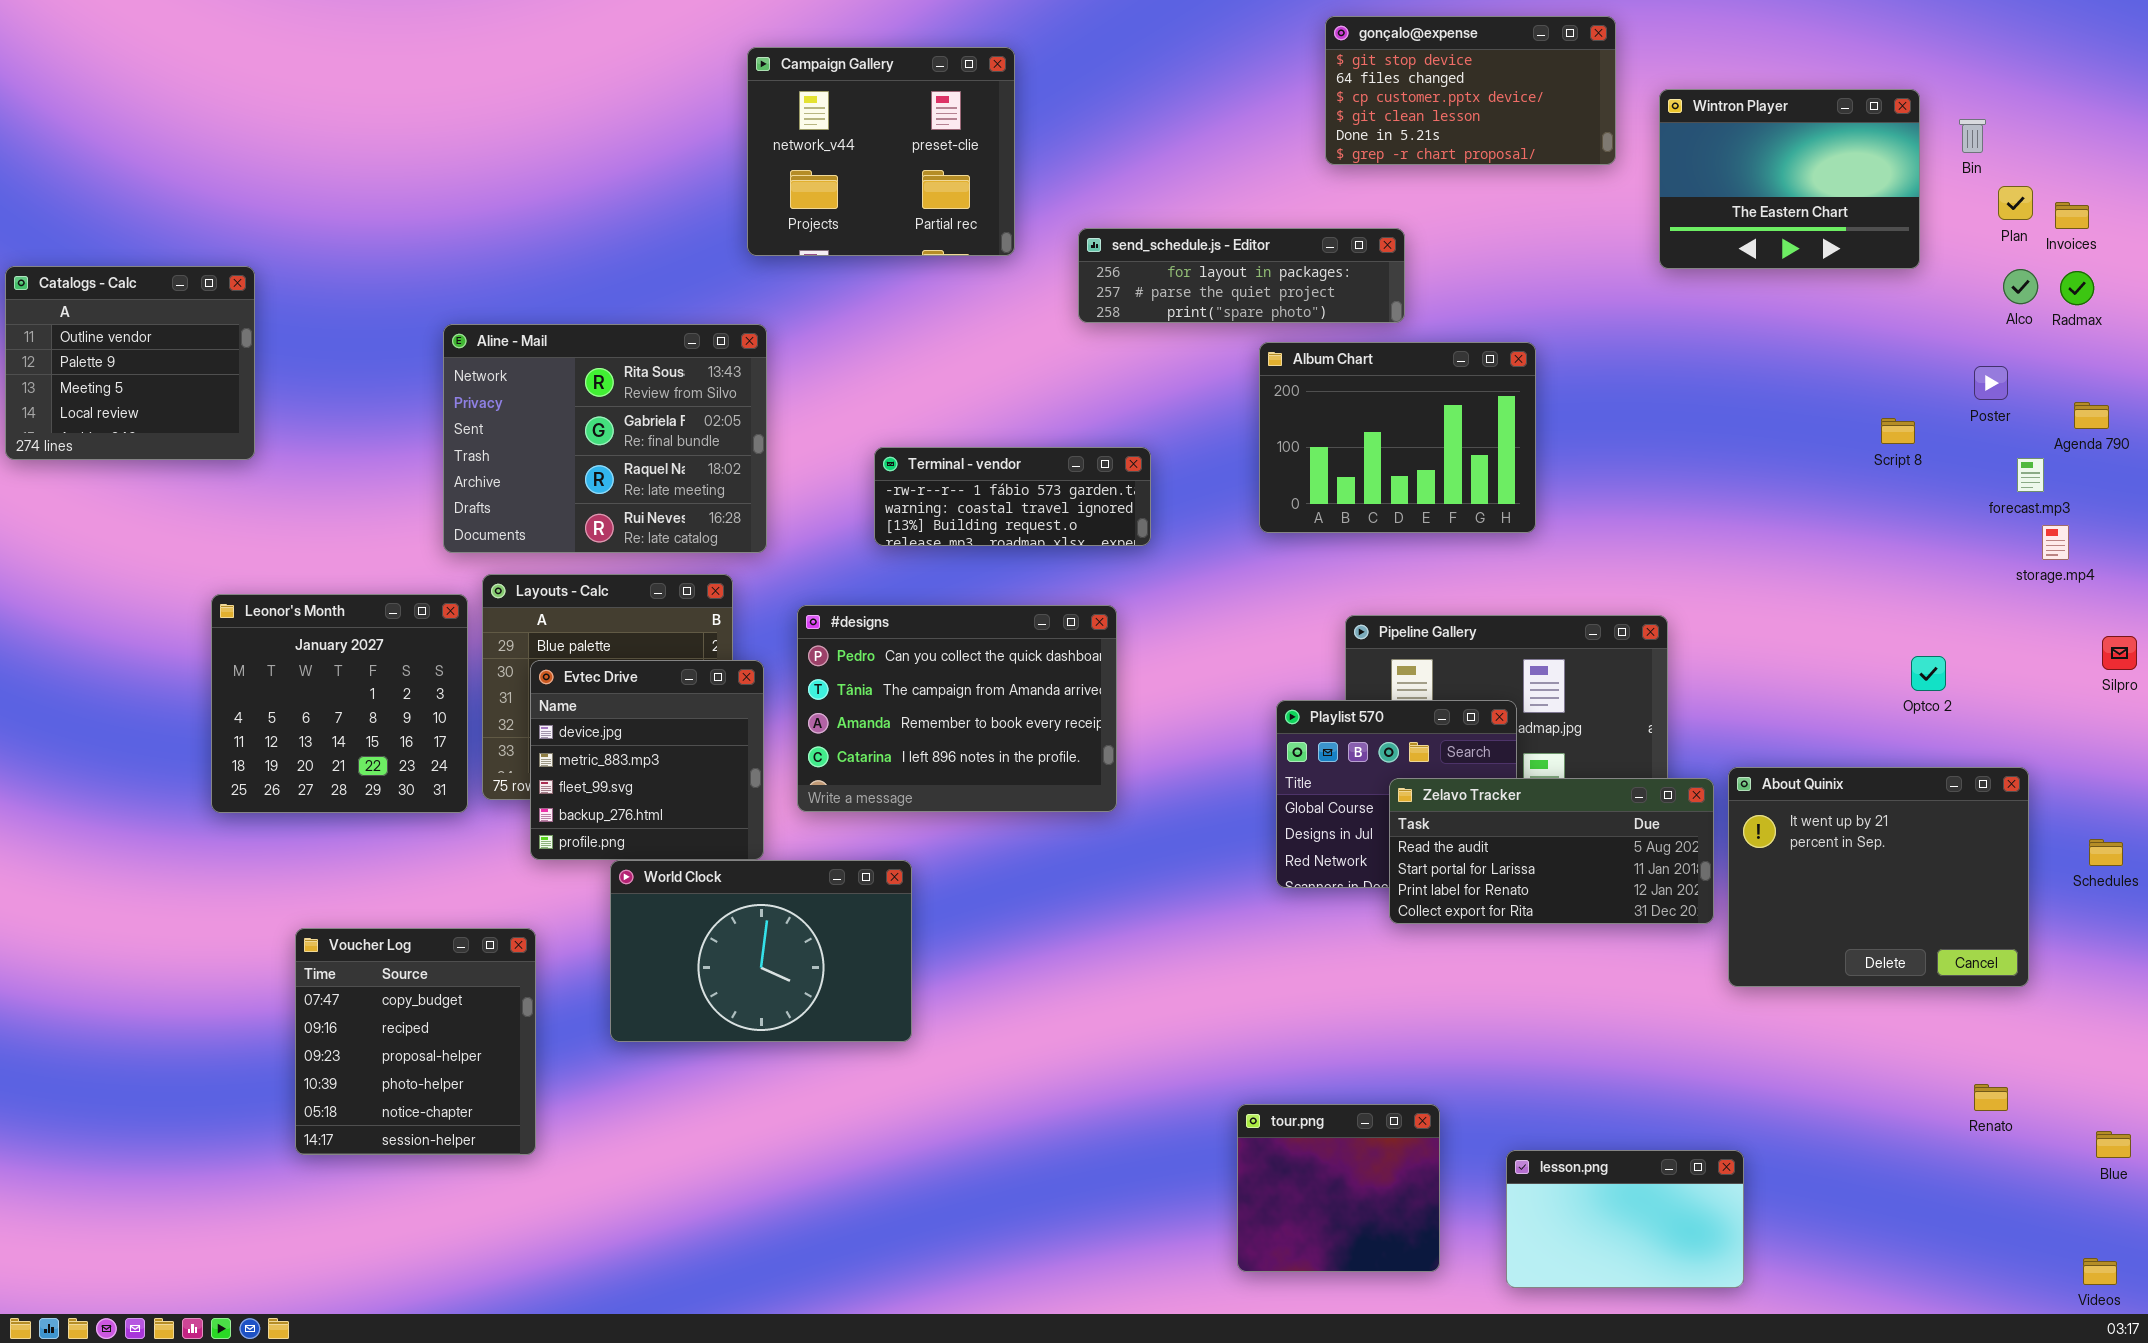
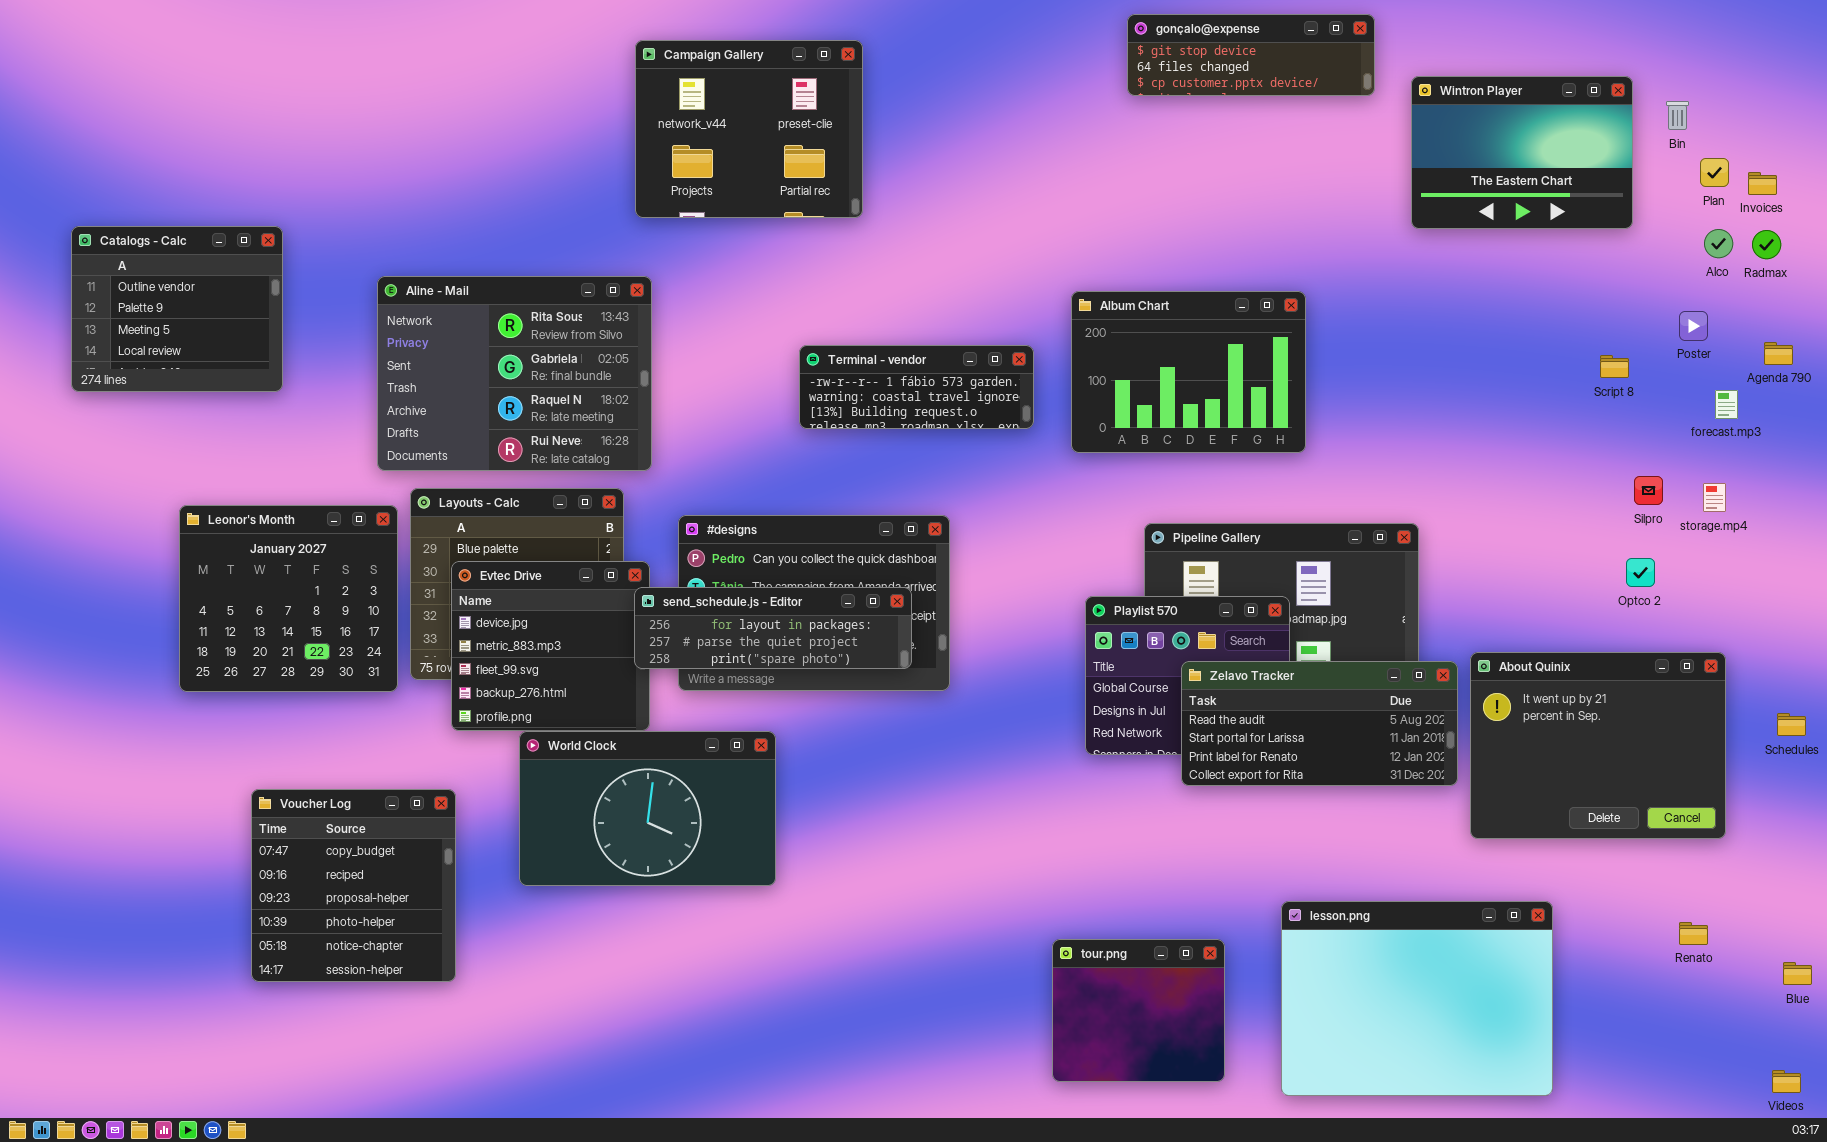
gonçalo@expense: [1325,16,1616,165] -> [1127,14,1375,96], resized
send_schedule.js - Editor: [1078,228,1405,323] -> [634,587,912,669], moved
Catalogs - Calc: [5,266,255,460] -> [71,226,283,392], moved
Terminal - vendor: [874,447,1151,546] -> [799,345,1034,429], moved
storage.mp4: [2042,525,2069,560] -> [1703,483,1726,512], moved
Silpro: [2102,636,2137,670] -> [1634,476,1663,505], moved
lesson.png: [1506,1150,1744,1288] -> [1281,901,1553,1096], resized

